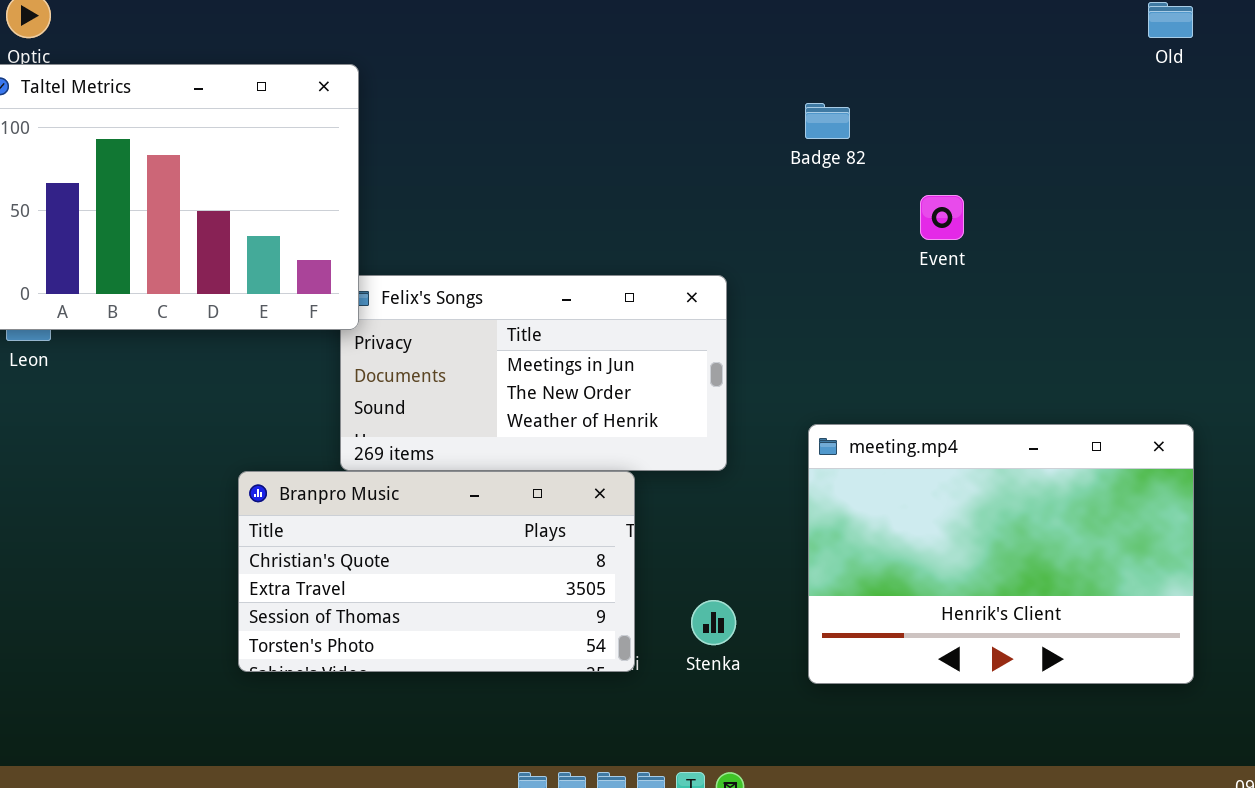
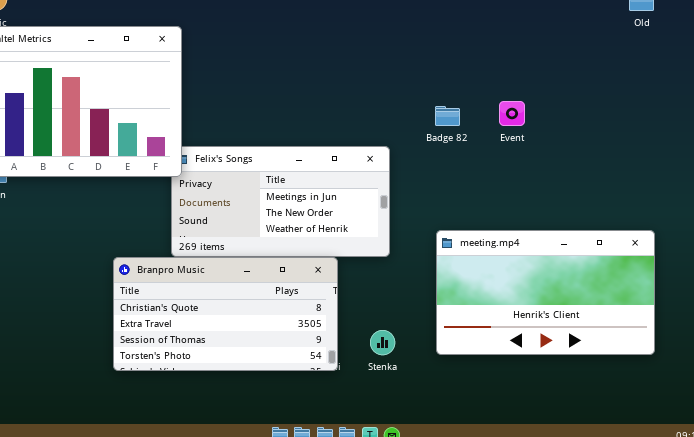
Badge 82: [805,103,850,139] -> [435,106,460,126], moved
meeting.mp4: [808,424,1194,684] -> [436,230,655,355], resized

